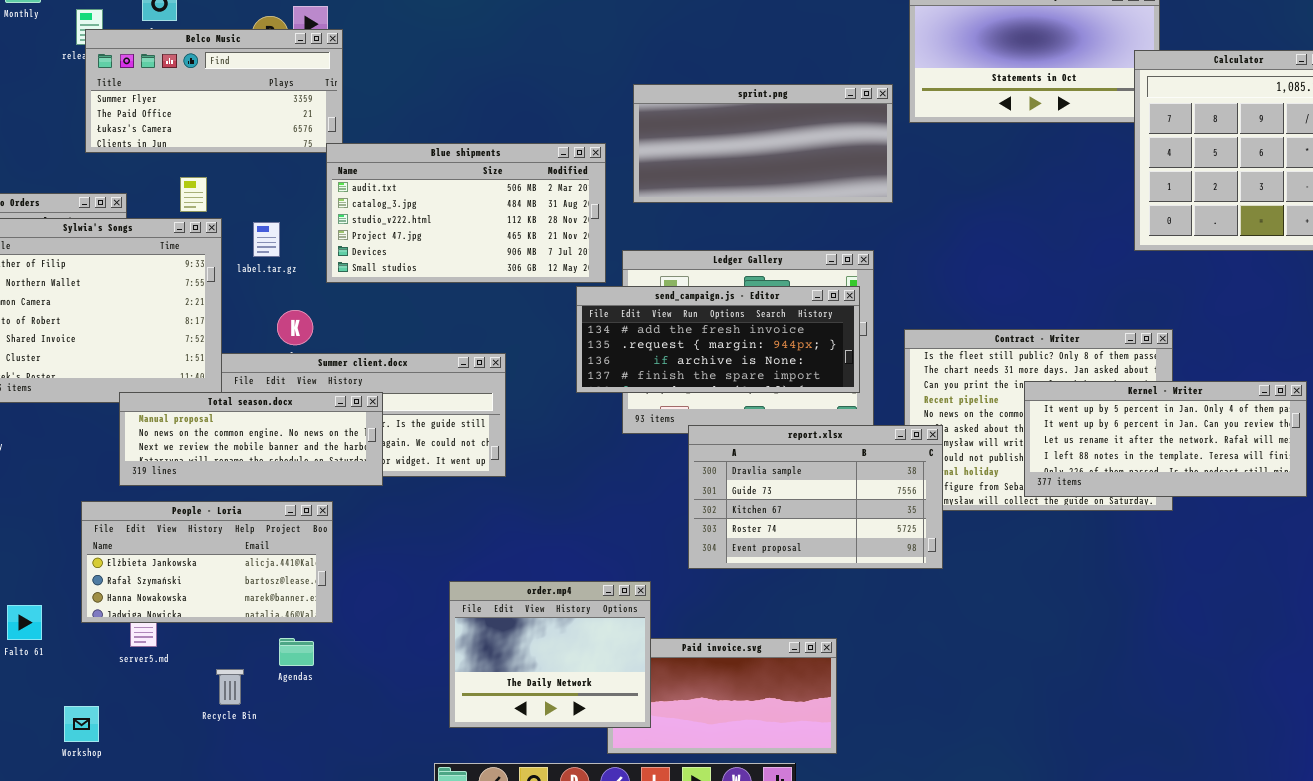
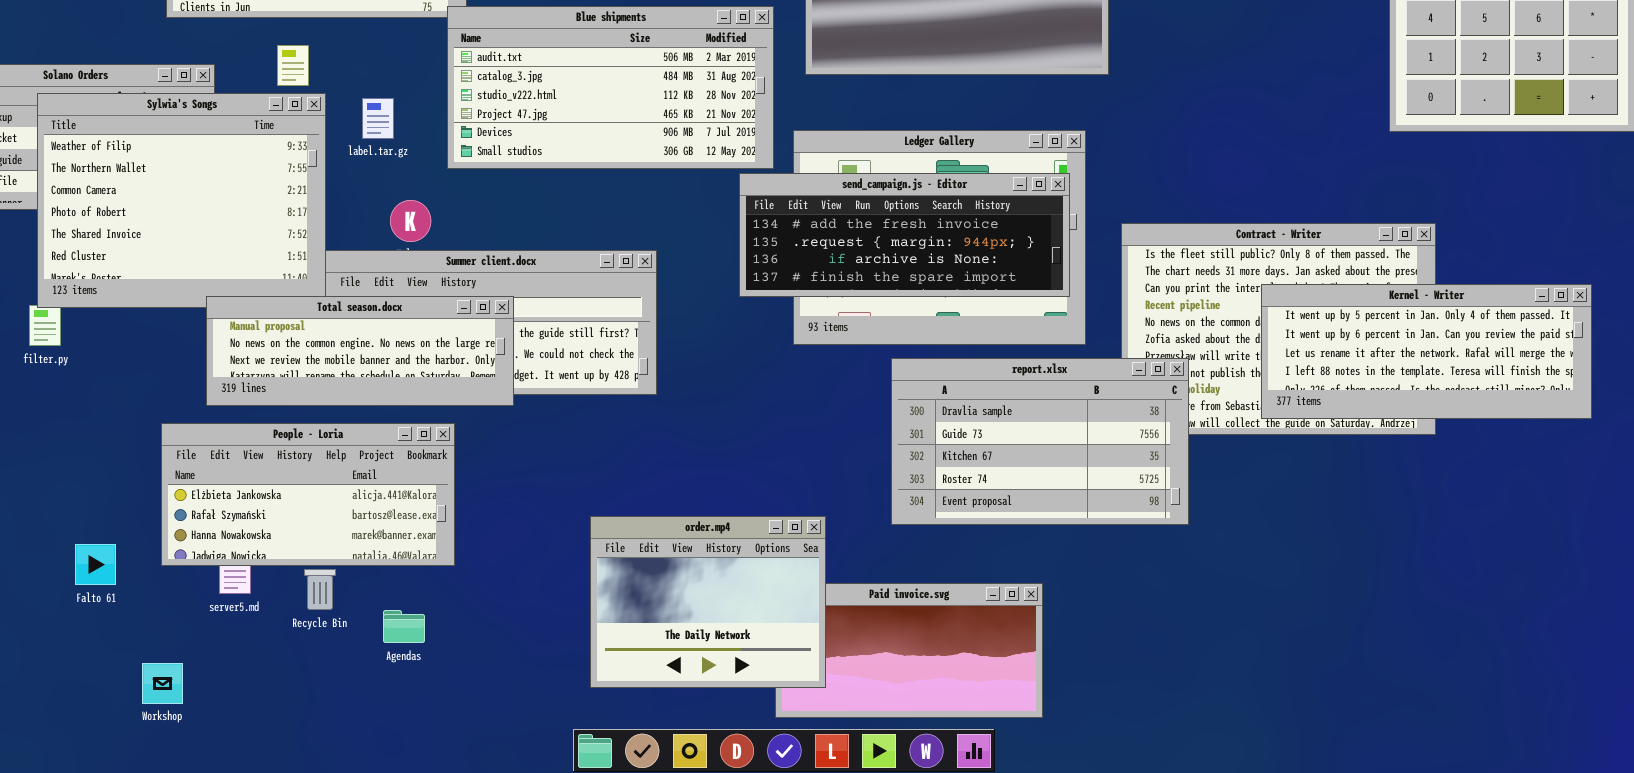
report.xlsx: [688,425,943,569] -> [891,358,1189,525], moved
Agendas: [279,638,314,666] -> [383,610,425,643], moved
Recycle Bin: [216,669,244,705] -> [304,569,336,610], moved

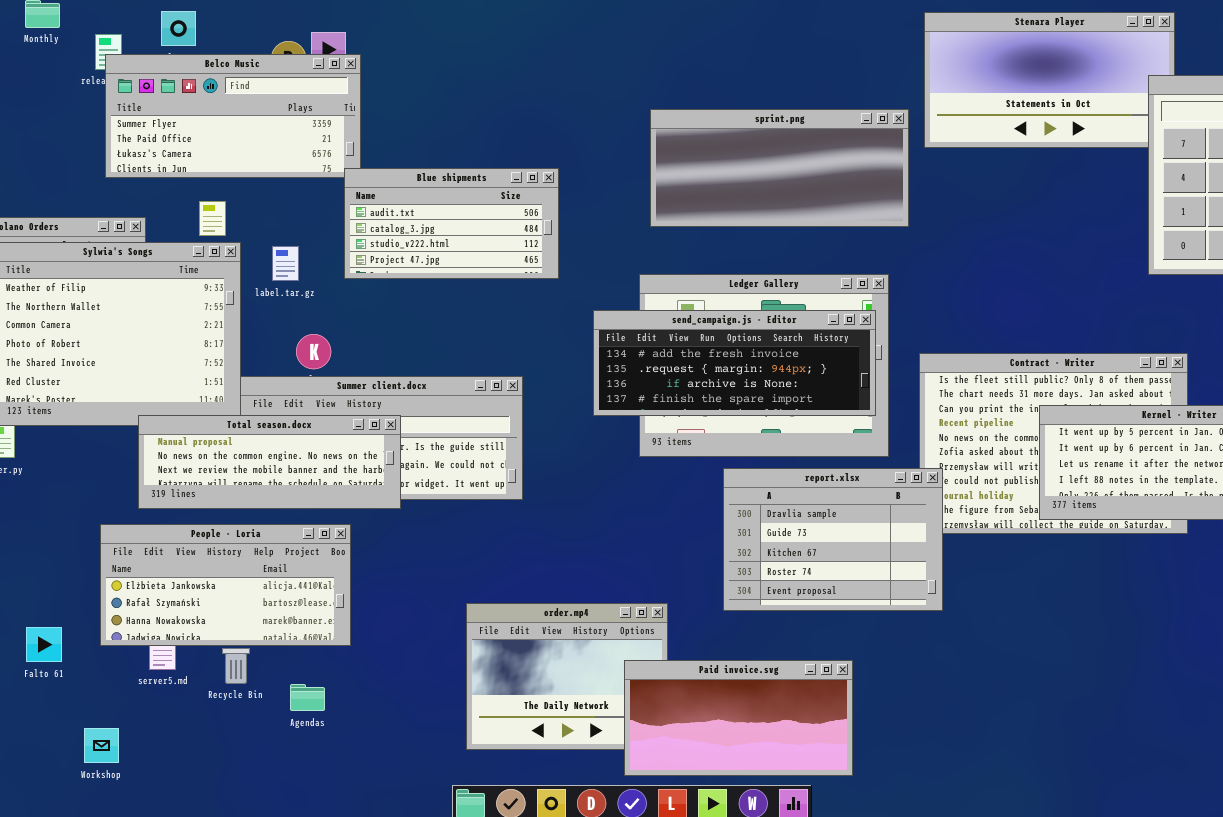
Blue shipments: [447,6,774,169] -> [344,168,559,279], resized
report.xlsx: [891,358,1189,525] -> [723,468,943,611], resized
Paid invoice.svg: [775,583,1043,718] -> [624,660,853,776], raised

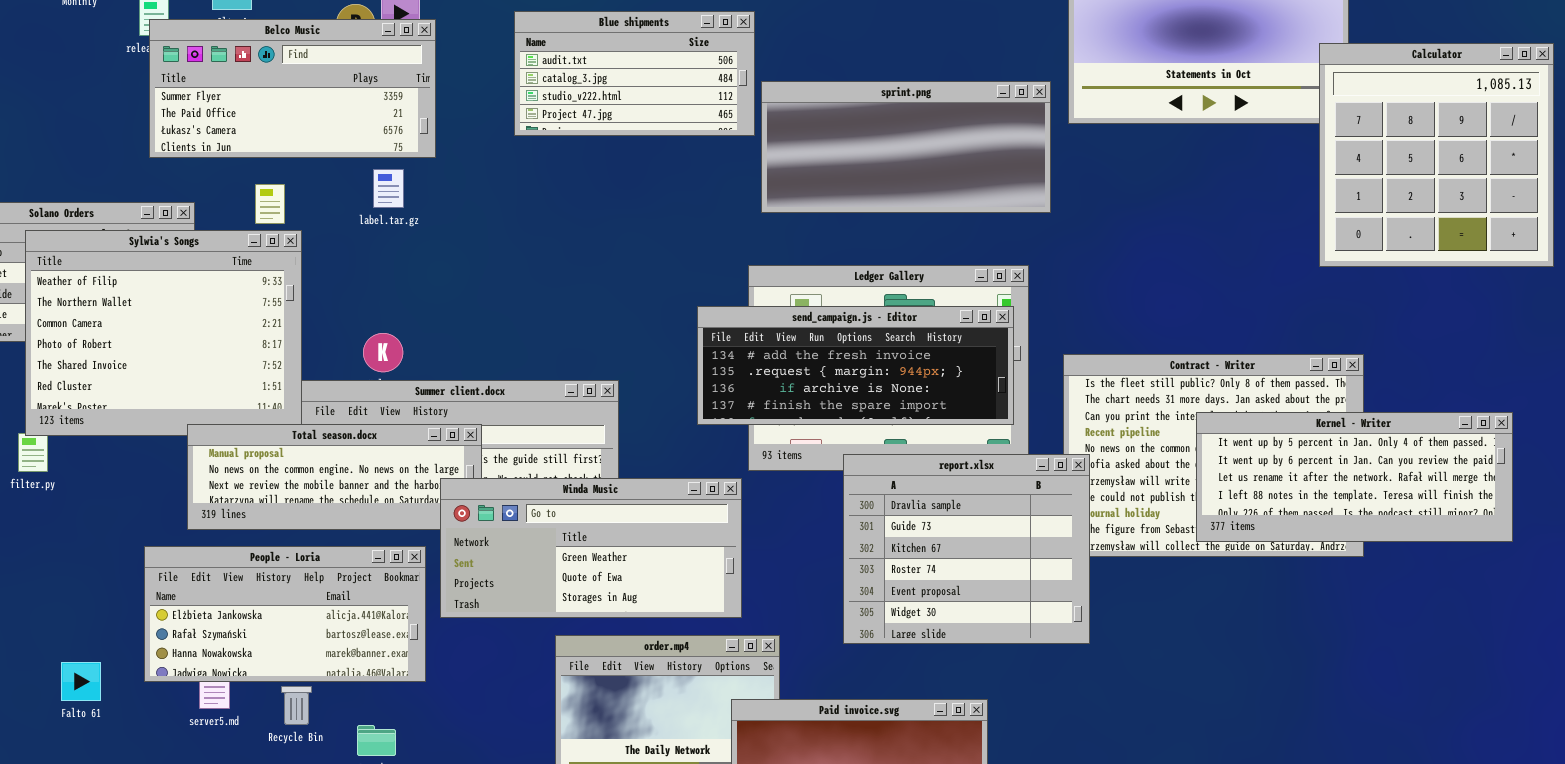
Blue shipments: [344,168,559,279] -> [514,11,755,136], moved
label.tar.gz: [272,246,299,281] -> [373,169,404,208], moved
Winda Music: none -> [440,478,742,618], opened
report.xlsx: [723,468,943,611] -> [843,454,1090,644], resized

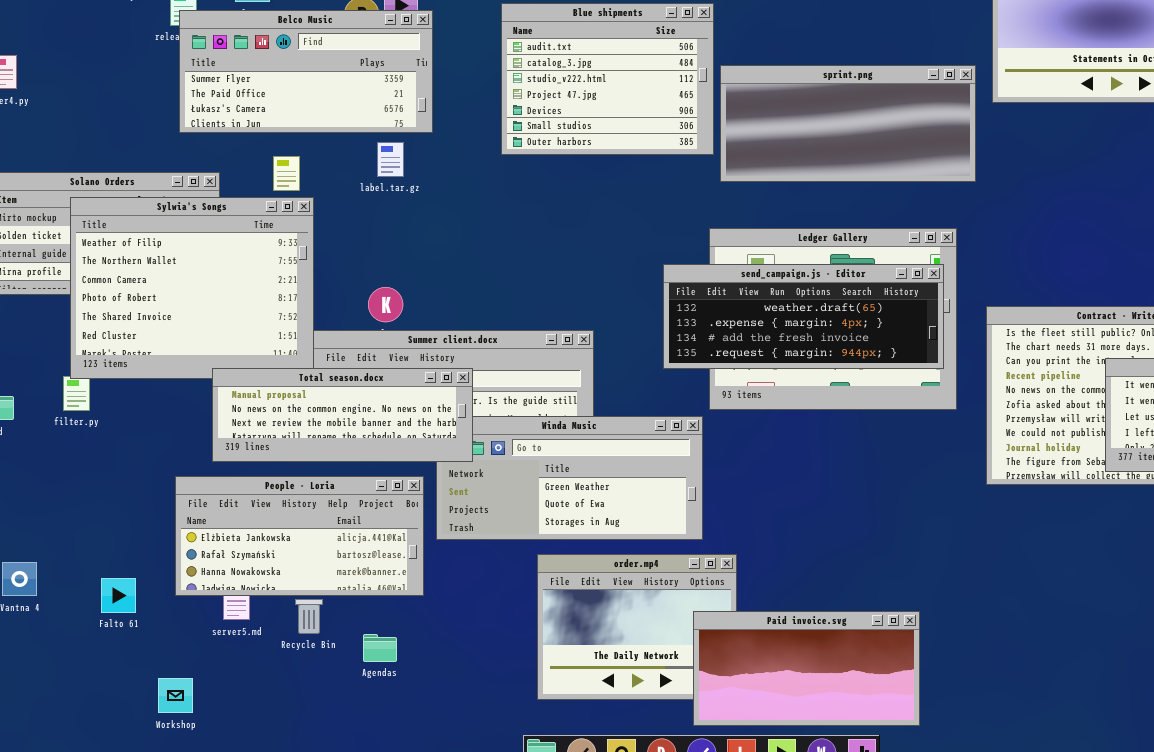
Blue shipments: [514,11,755,136] -> [501,3,714,155], resized
send_campaign.js - Editor: [697,306,1014,425] -> [663,264,944,369], scrolled up 2 rows
Total season.docx: [187,424,482,530] -> [212,368,473,462], raised
report.xlsx: [843,454,1090,644] -> none, closed

